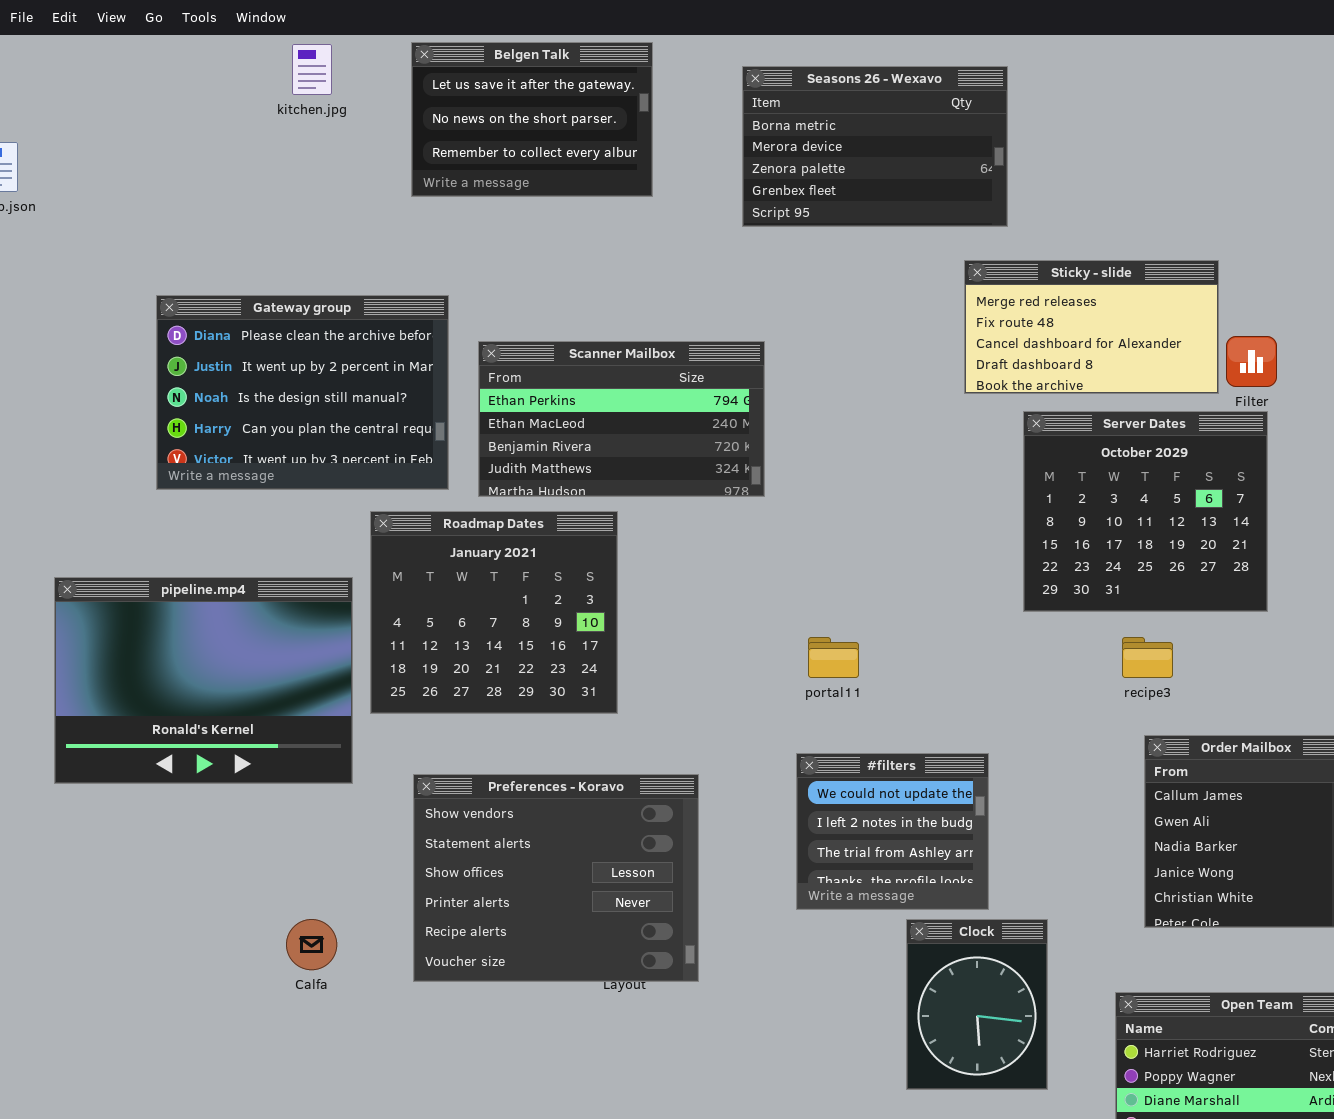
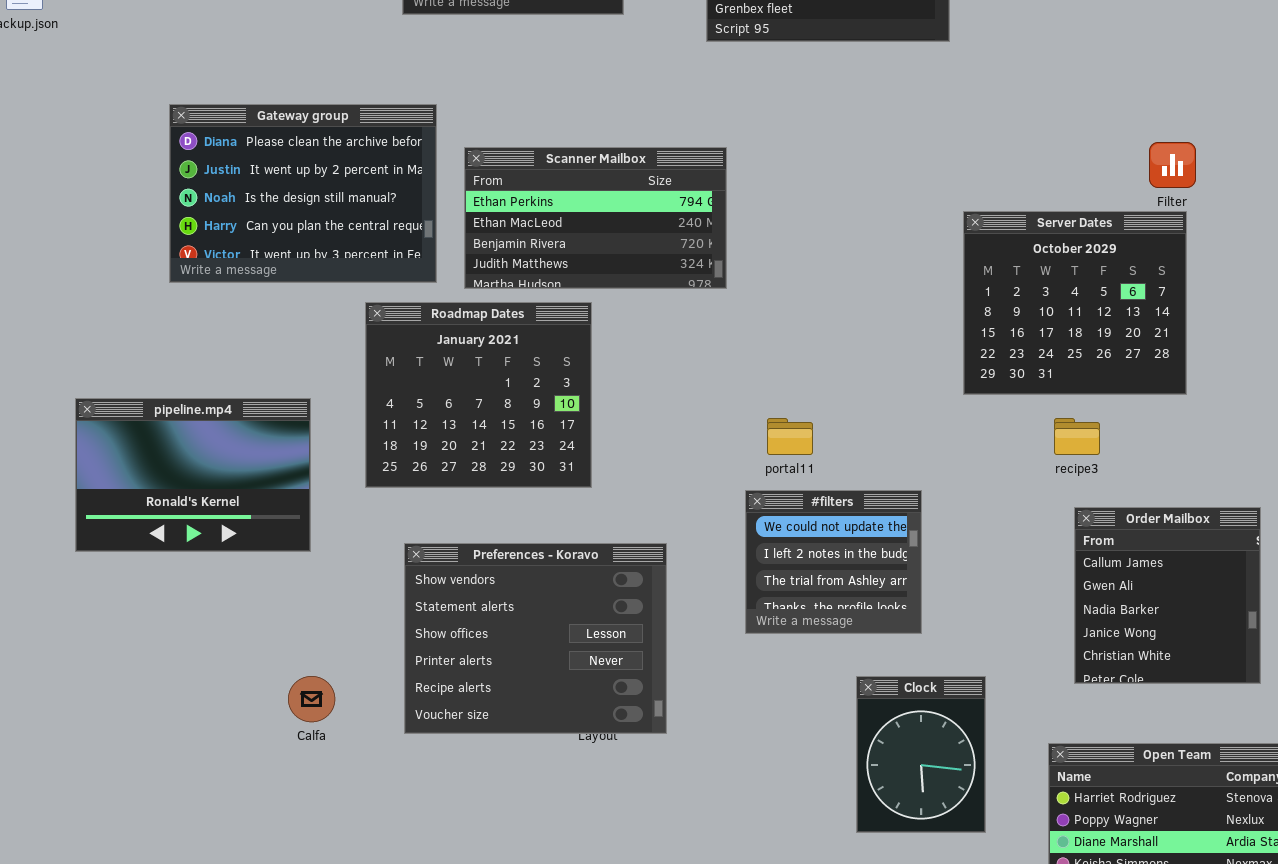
Sticky - slide: [964,260,1219,394] -> none, closed
pipeline.mp4: [54,577,353,784] -> [75,398,311,552], resized
#filters: [796,753,989,910] -> [745,490,922,634], moved

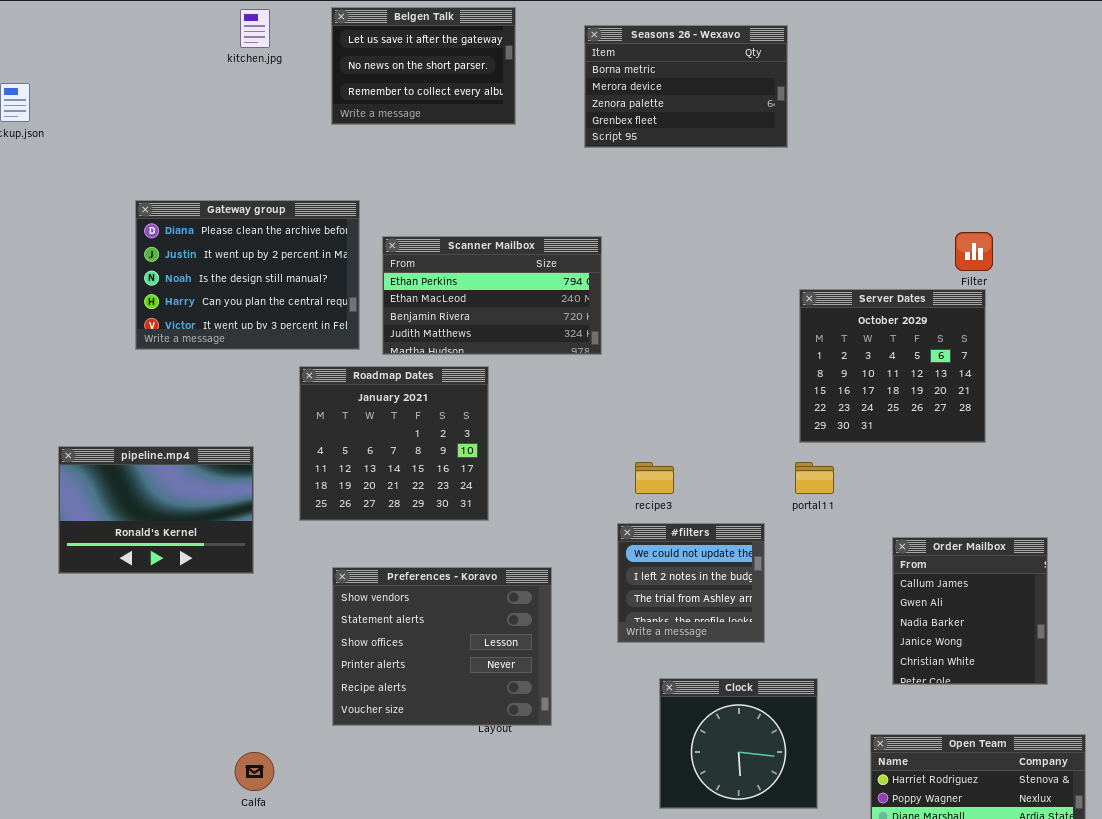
portal11: [767,418,813,455] -> [795,462,834,494], moved
recipe3: [1054,418,1100,455] -> [635,462,674,494], moved
Calfa: [288,676,335,722] -> [235,752,274,791], moved
Clock: [856,676,986,833] -> [659,678,818,809], resized

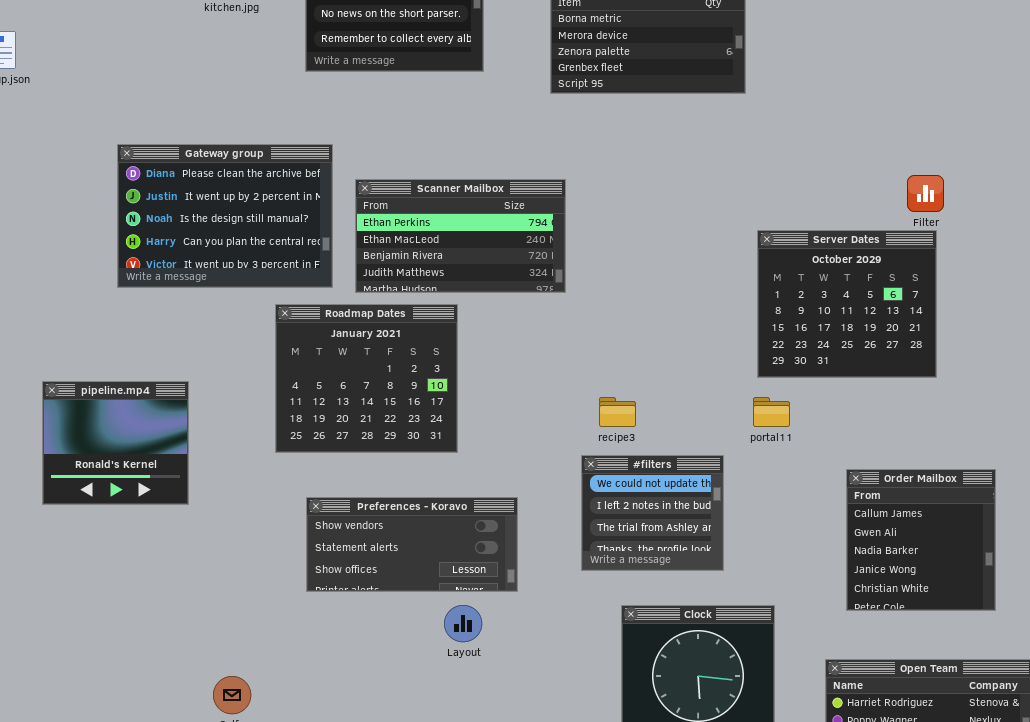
pipeline.mp4: [58,446,254,574] -> [42,381,189,505], resized
Preferences - Koravo: [332,567,552,726] -> [306,497,518,592], resized

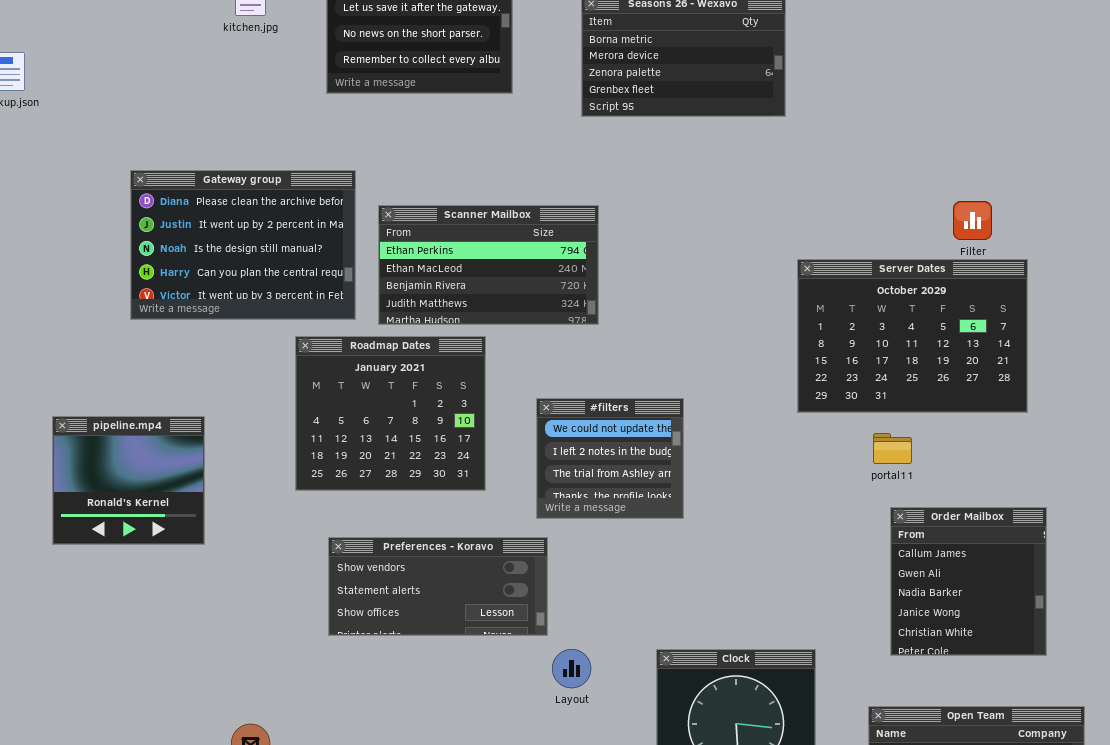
Server Dates: [757,230,937,378] -> [797,259,1028,413], resized
portal11: [753,397,790,427] -> [873,433,912,464], moved
#filters: [581,455,724,571] -> [536,398,684,519], moved
Layout: [444,605,482,642] -> [552,649,591,688], moved

